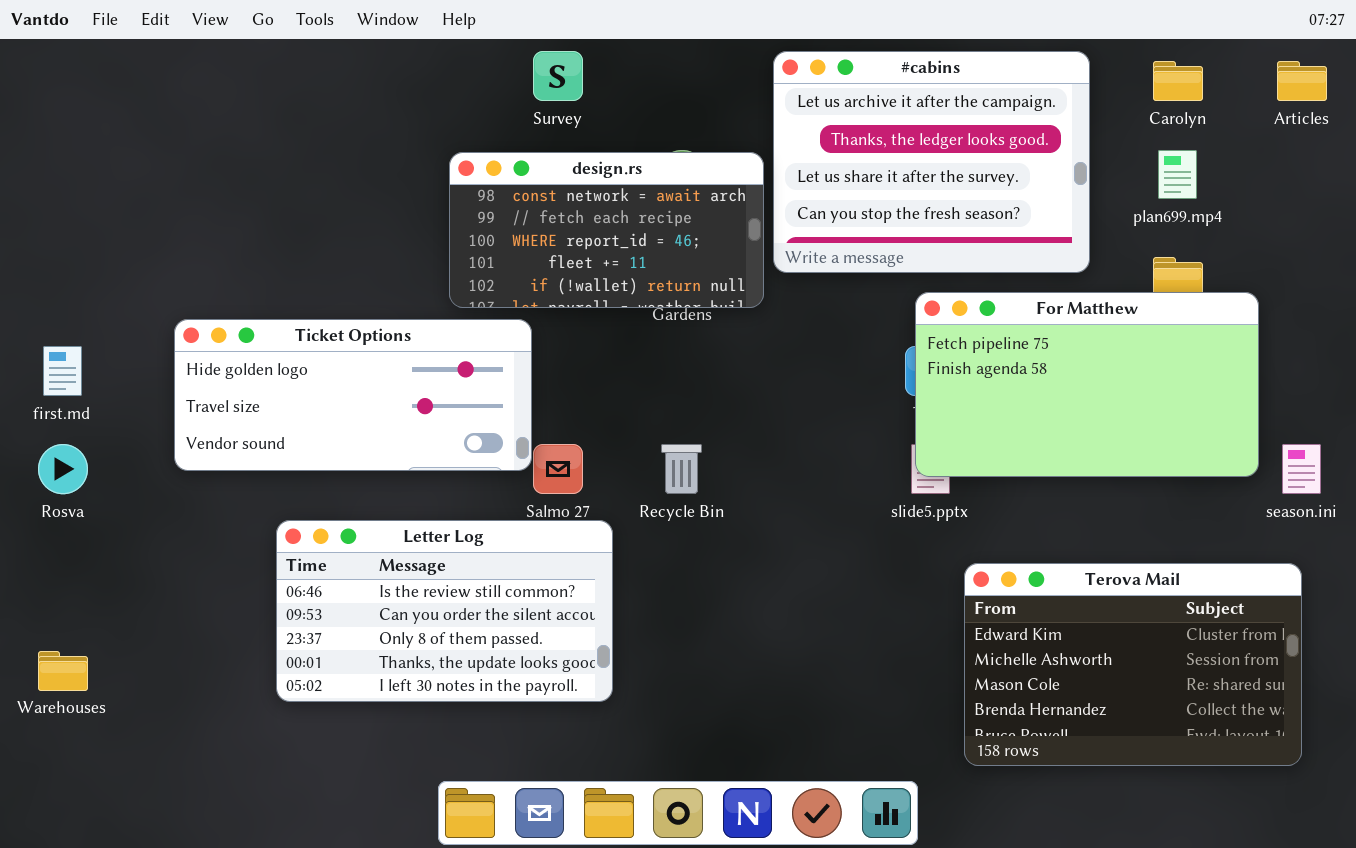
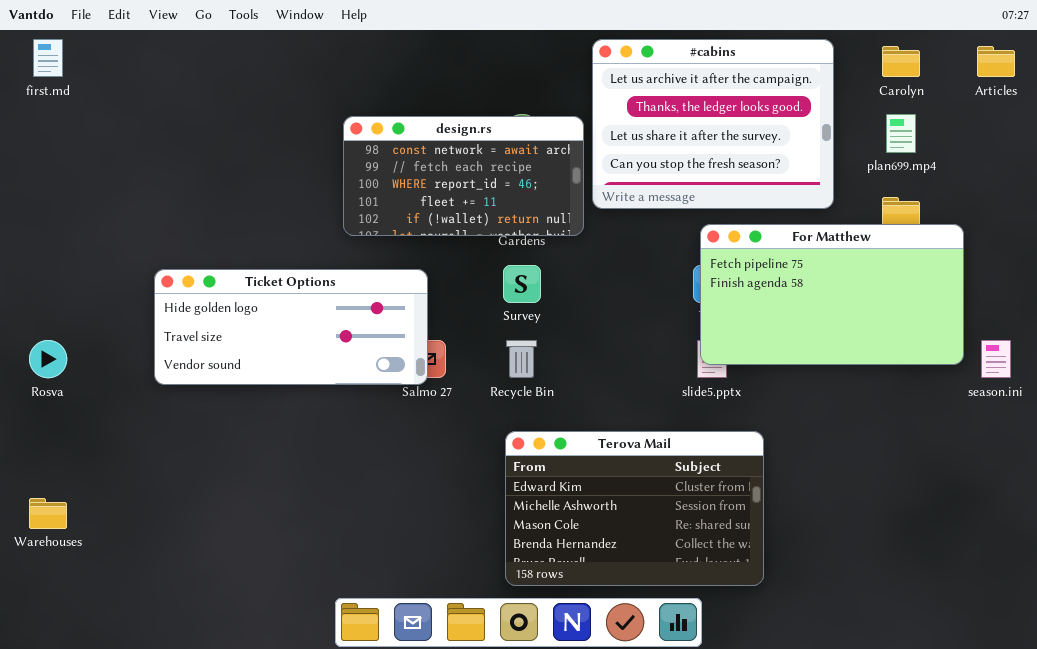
Survey: [533,51,583,101] -> [503,265,541,303], moved
Ticket Options: [174,319,532,471] -> [154,269,428,385], moved
first.md: [43,346,82,396] -> [33,39,63,77], moved
Letter Log: [276,520,613,702] -> none, closed
Terova Mail: [964,563,1302,766] -> [505,431,764,586], moved

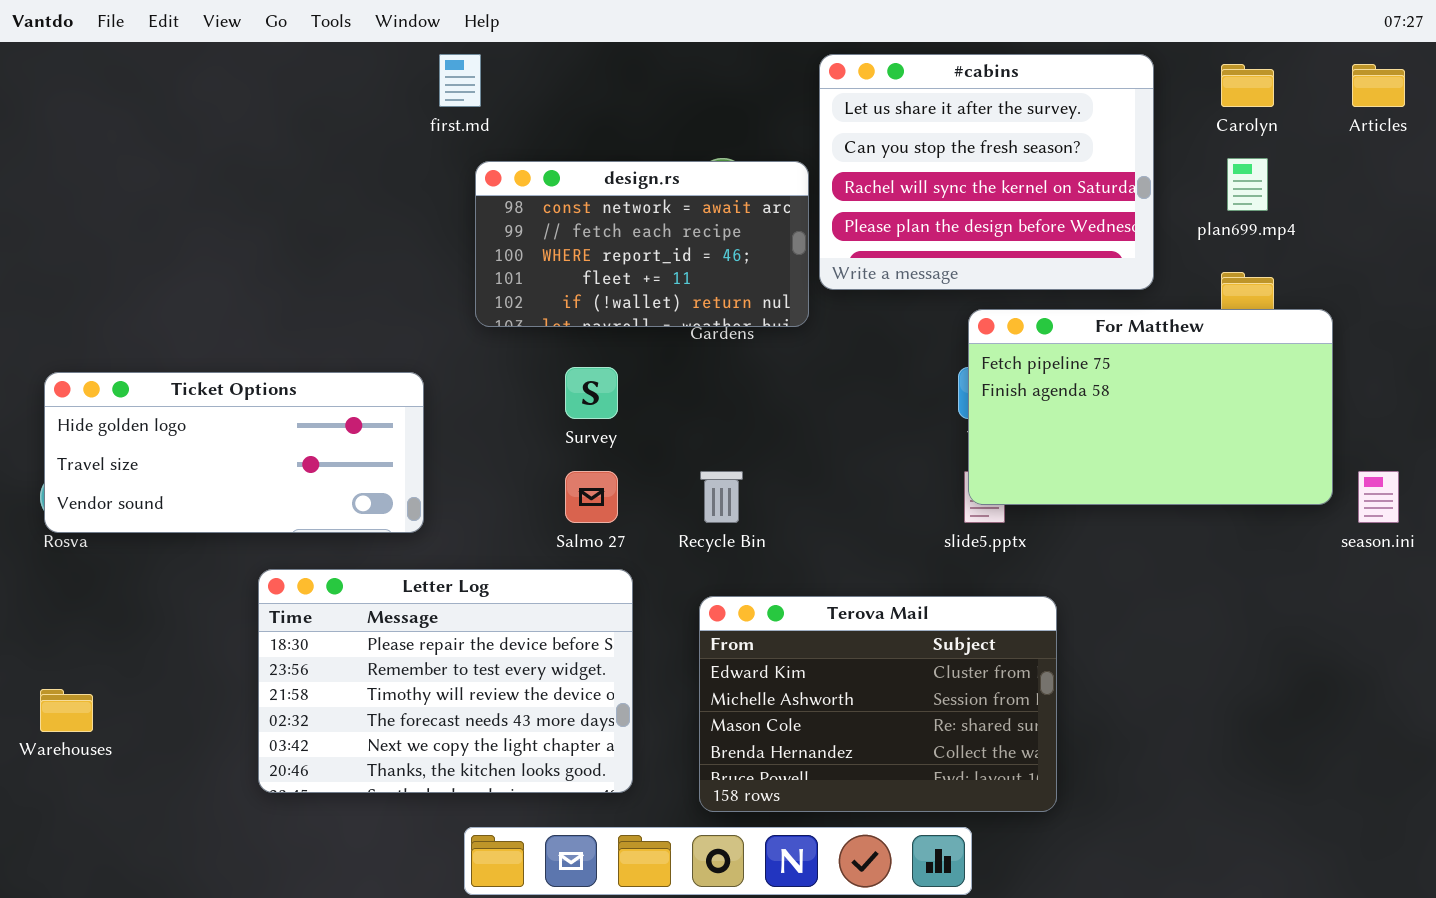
first.md: [33,39,63,77] -> [439,54,481,107], moved
#cabins: [592,39,834,209] -> [819,54,1154,290], scrolled down 2 rows
Survey: [503,265,541,303] -> [565,367,618,419], moved
Ticket Options: [154,269,428,385] -> [44,372,424,533], moved
Letter Log: none -> [258,569,633,793], opened

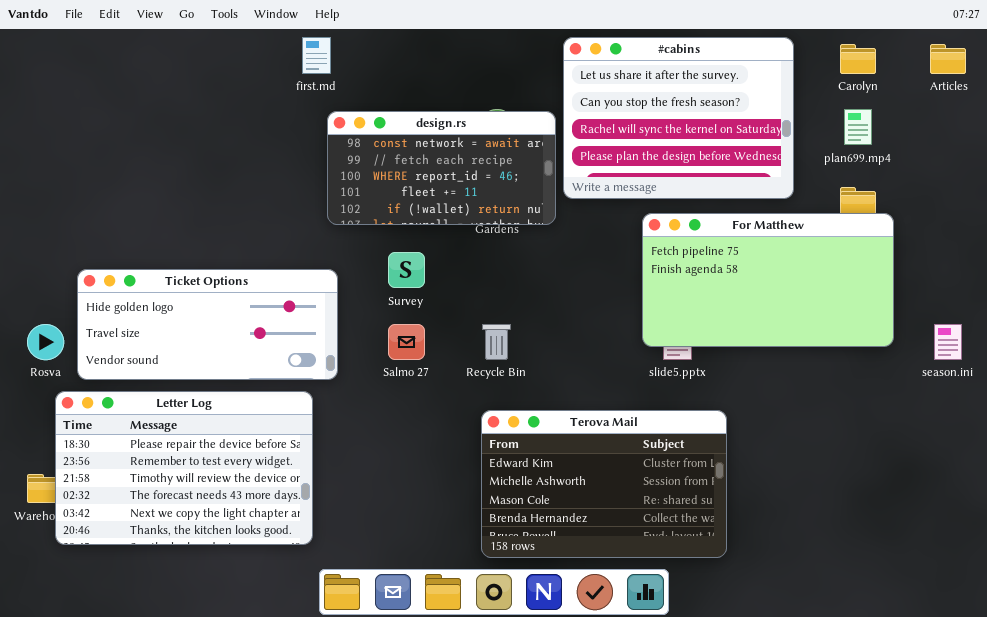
For Matthew: [968,309,1333,505] -> [642,213,894,347], moved
Ticket Options: [44,372,424,533] -> [77,269,338,380], moved
Letter Log: [258,569,633,793] -> [55,391,313,545], moved

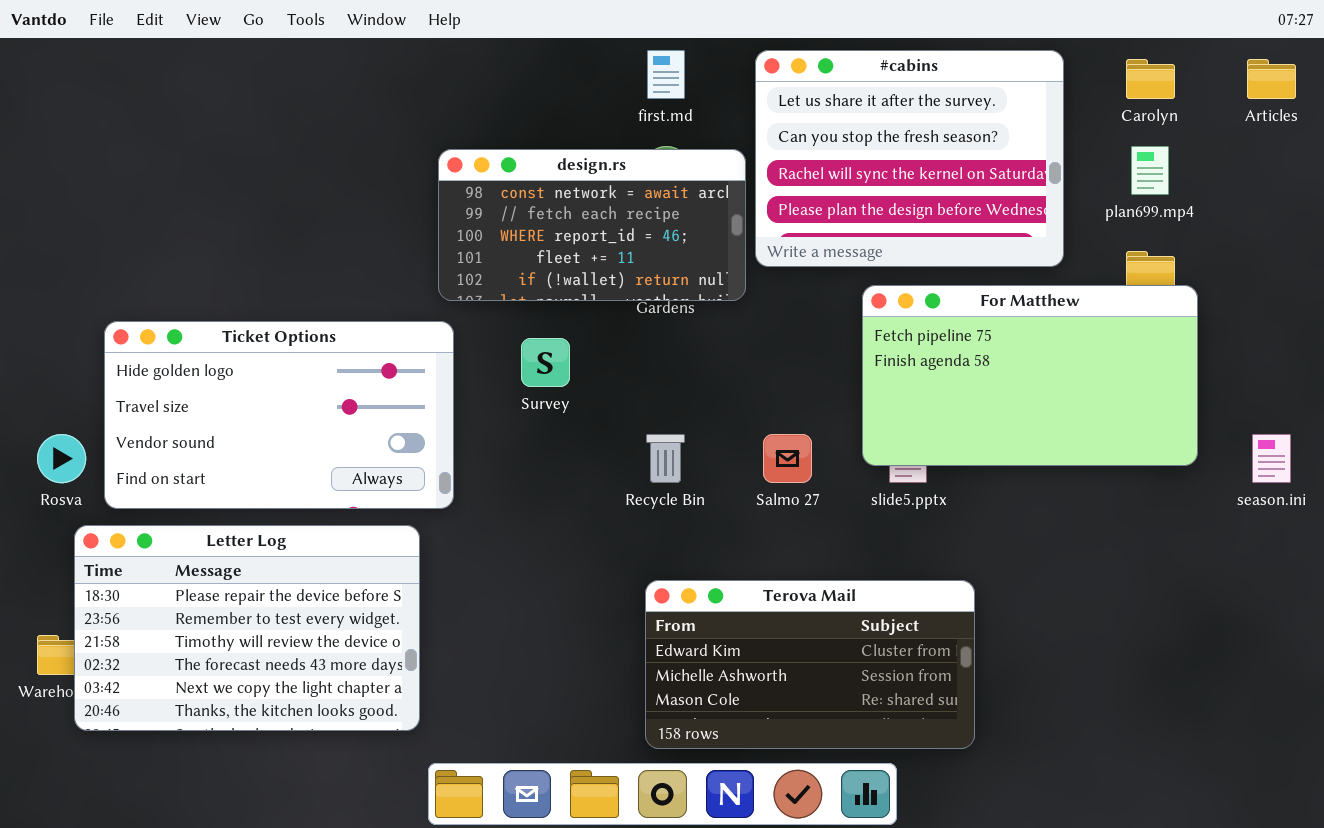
first.md: [302,37,331,74] -> [647,50,685,99], moved
Ticket Options: [77,269,338,380] -> [104,321,454,509], resized
Salmo 27: [388,324,425,360] -> [763,434,812,483], moved
Terova Mail: [481,410,727,558] -> [645,580,975,749], resized

